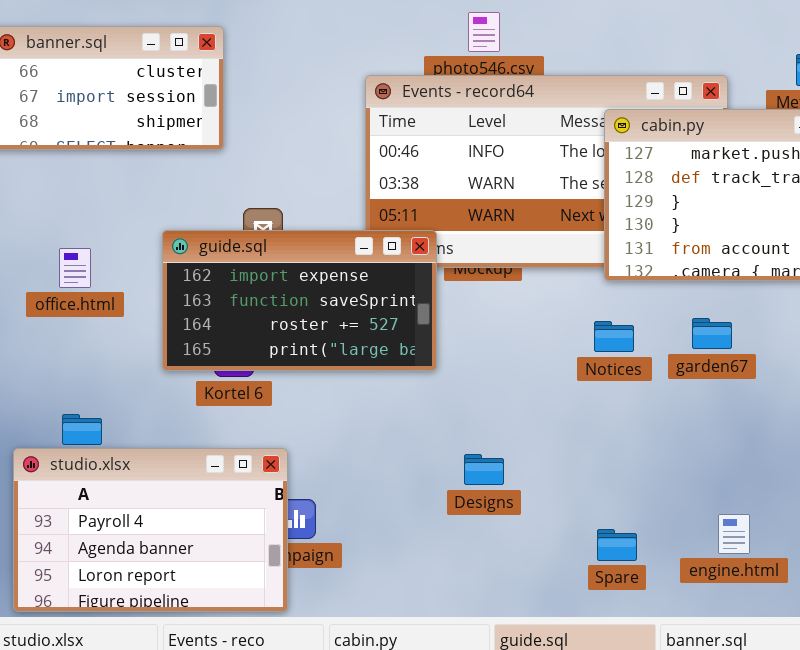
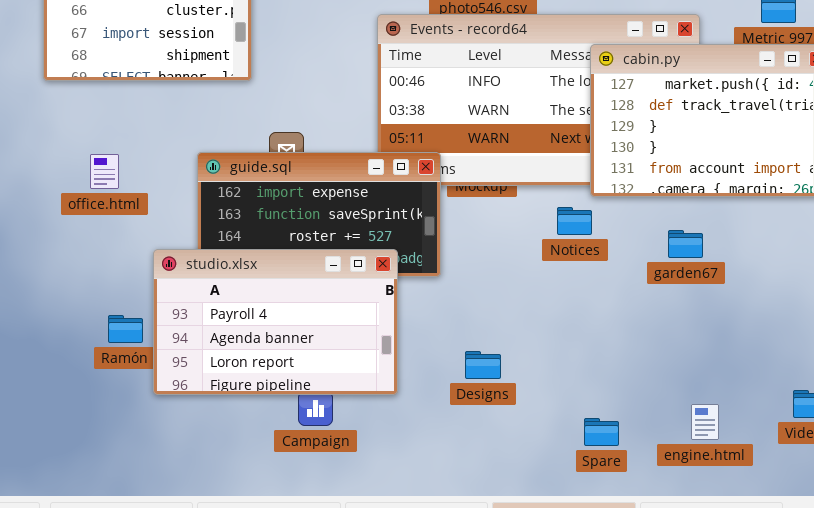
office.html: [59,248,91,288] -> [90,154,119,189], moved
Notices: [594,321,634,352] -> [557,207,592,235], moved
studio.xlsx: [13,448,288,612] -> [153,249,398,395], moved

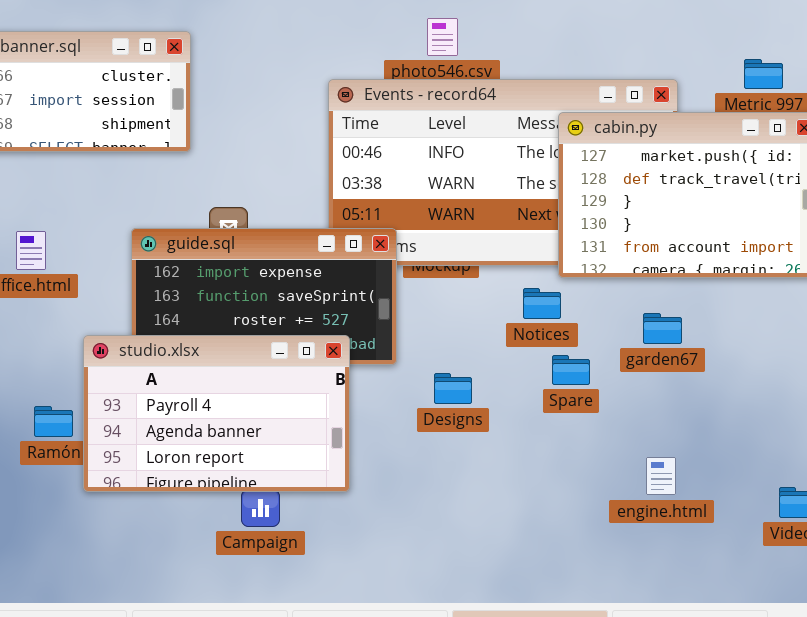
Designs: [465,351,501,379] -> [434,373,472,404], moved
engine.html: [691,404,719,440] -> [646,457,676,495], moved
Spare: [584,418,619,446] -> [552,355,590,385], moved

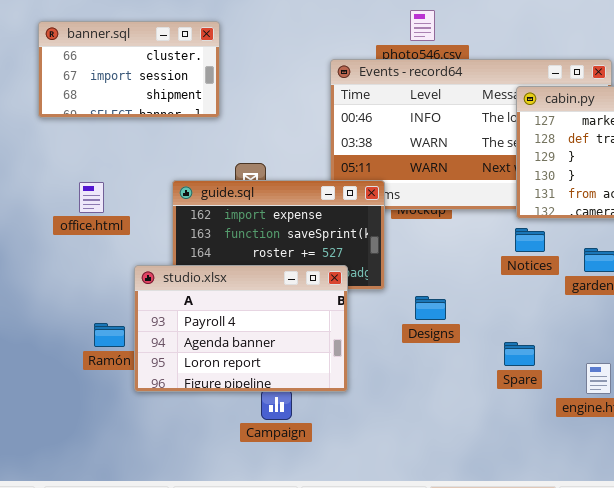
Notices: [523,288,561,319] -> [515,228,545,252], moved
Spare: [552,355,590,385] -> [504,342,535,366], moved

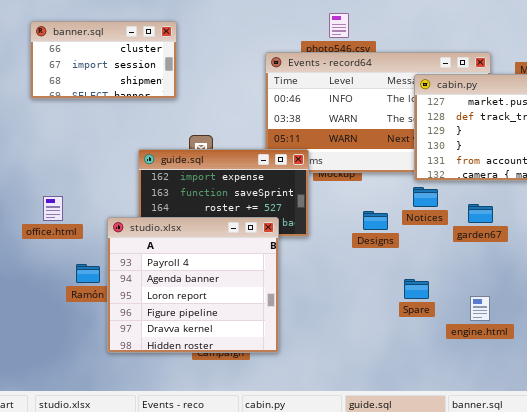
office.html: [79,182,104,213] -> [43,196,63,221], moved
studio.xlsx: [134,265,348,392] -> [107,217,279,353], resized
Designs: [415,296,446,320] -> [363,211,388,230], moved

